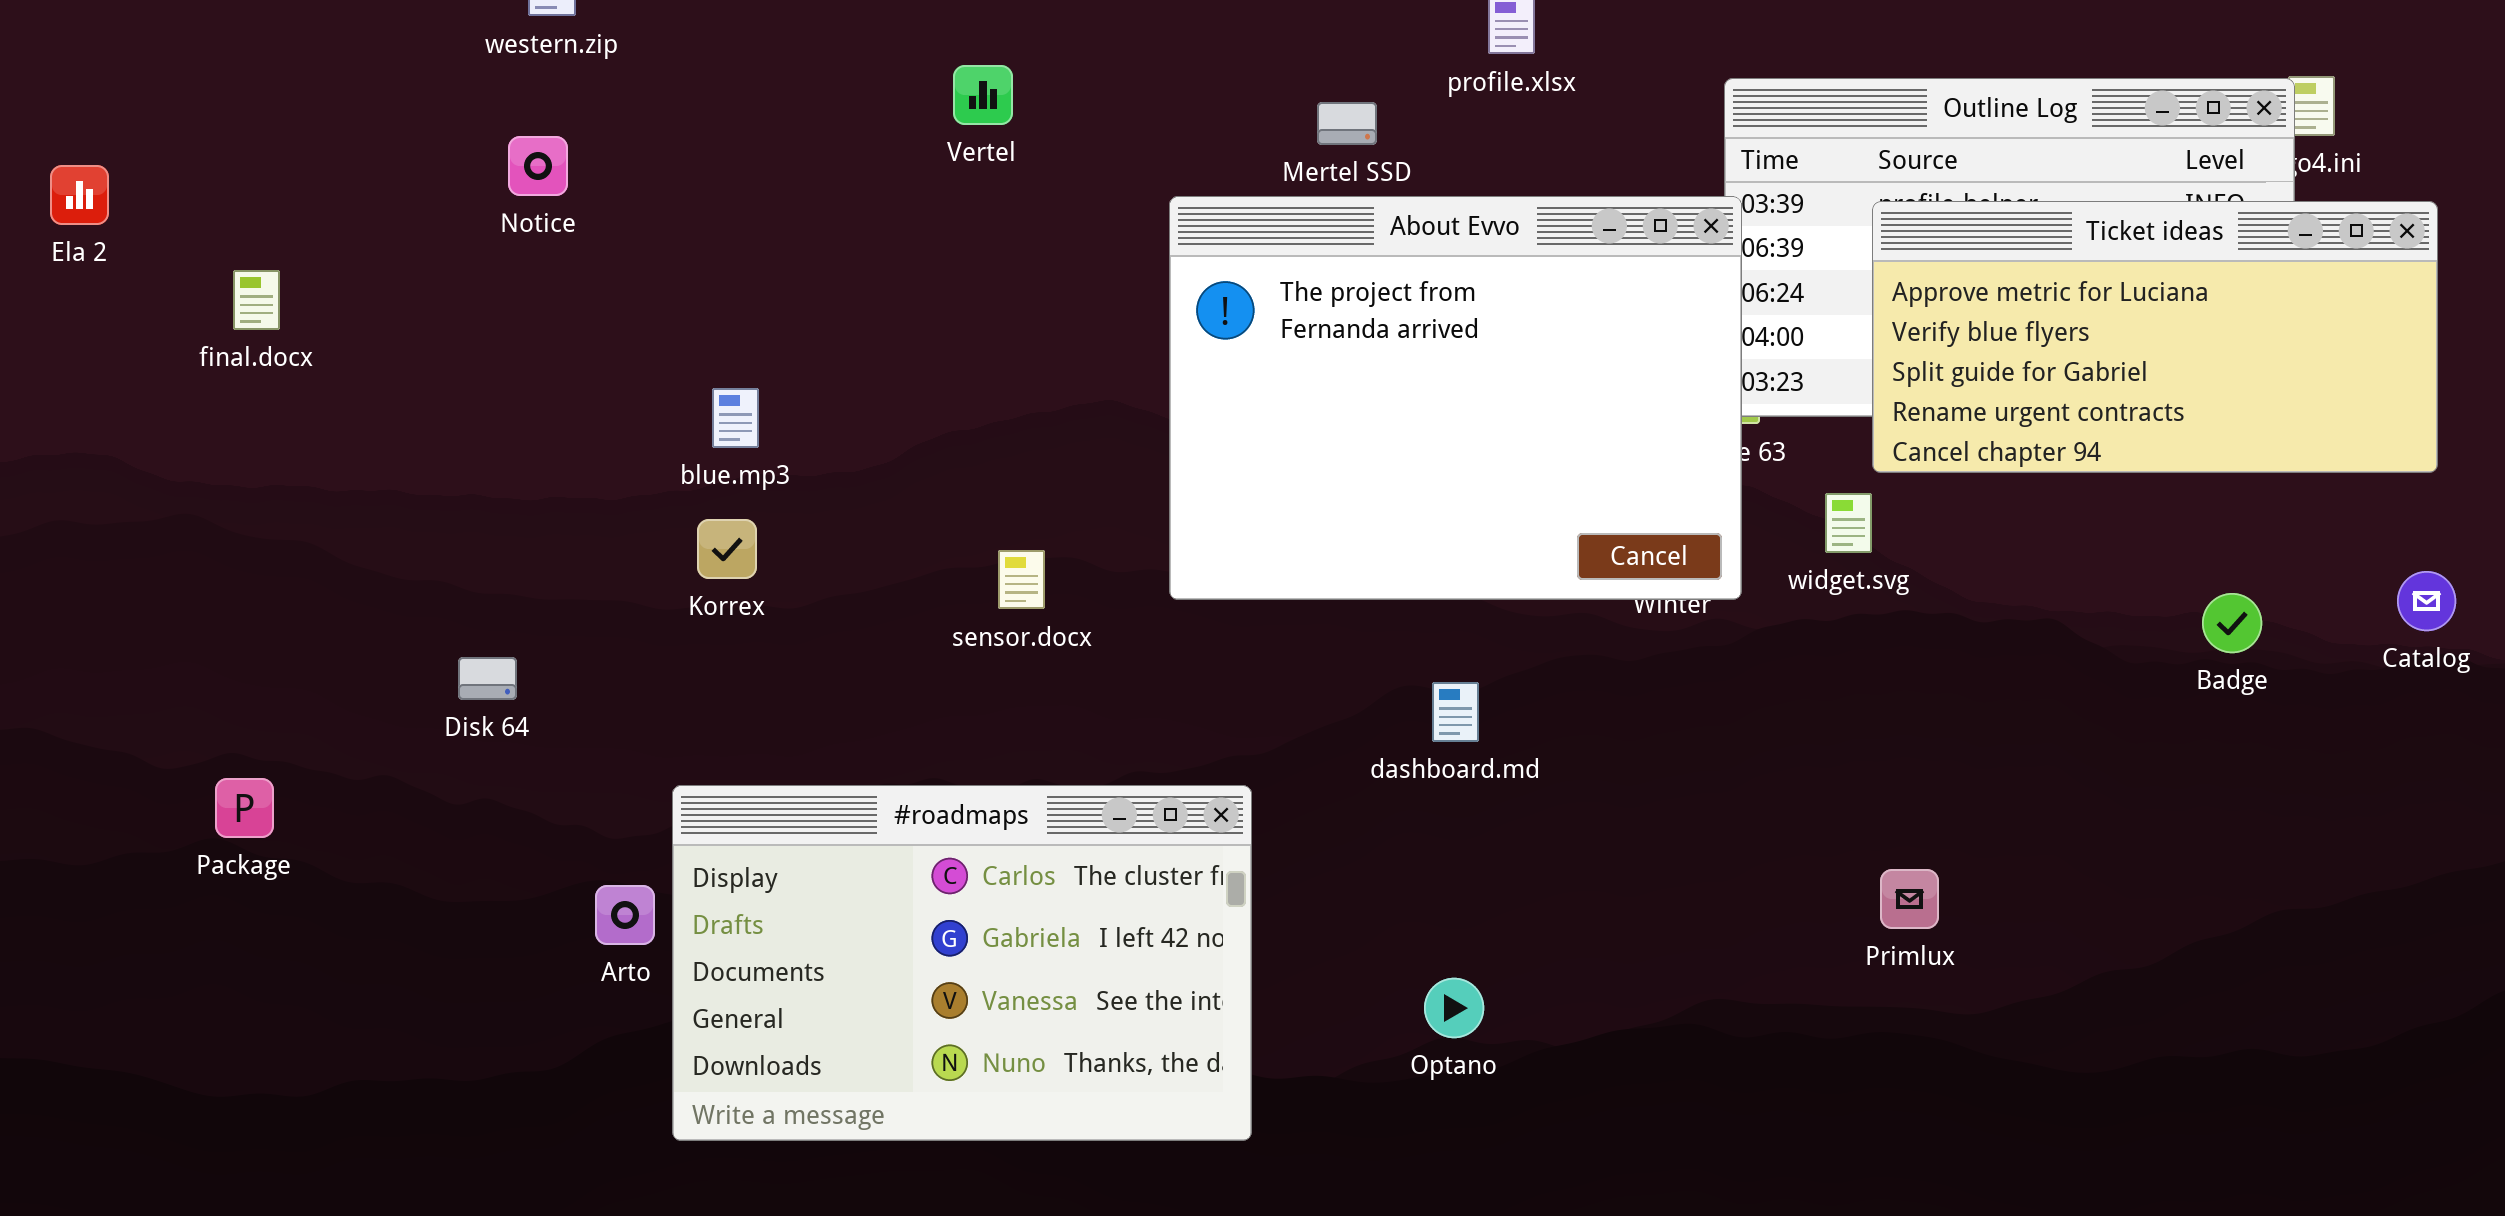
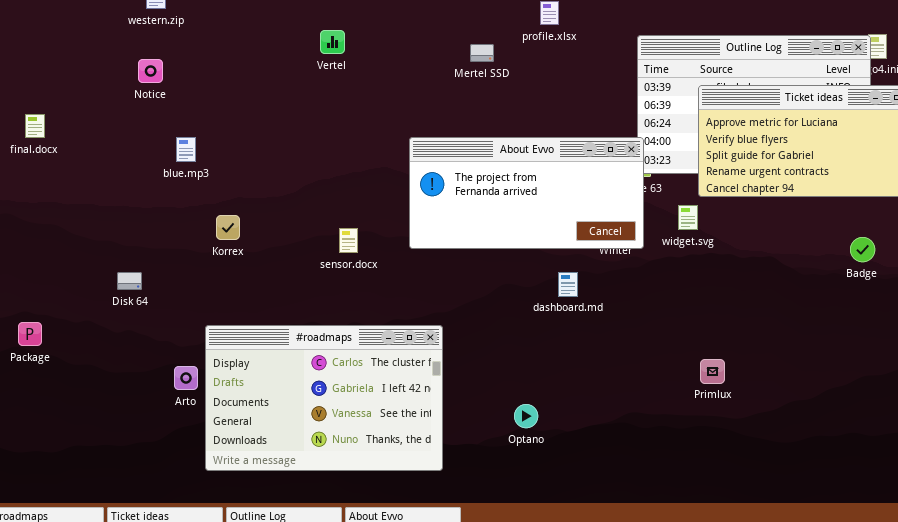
About Evvo: [1169,196,1742,600] -> [409,137,644,249], resized
blue.mp3: [712,388,759,448] -> [176,137,196,162], moved
Badge: [2202,593,2262,653] -> [850,237,875,262], moved
dashboard.md: [1432,682,1479,742] -> [558,272,578,297], moved

